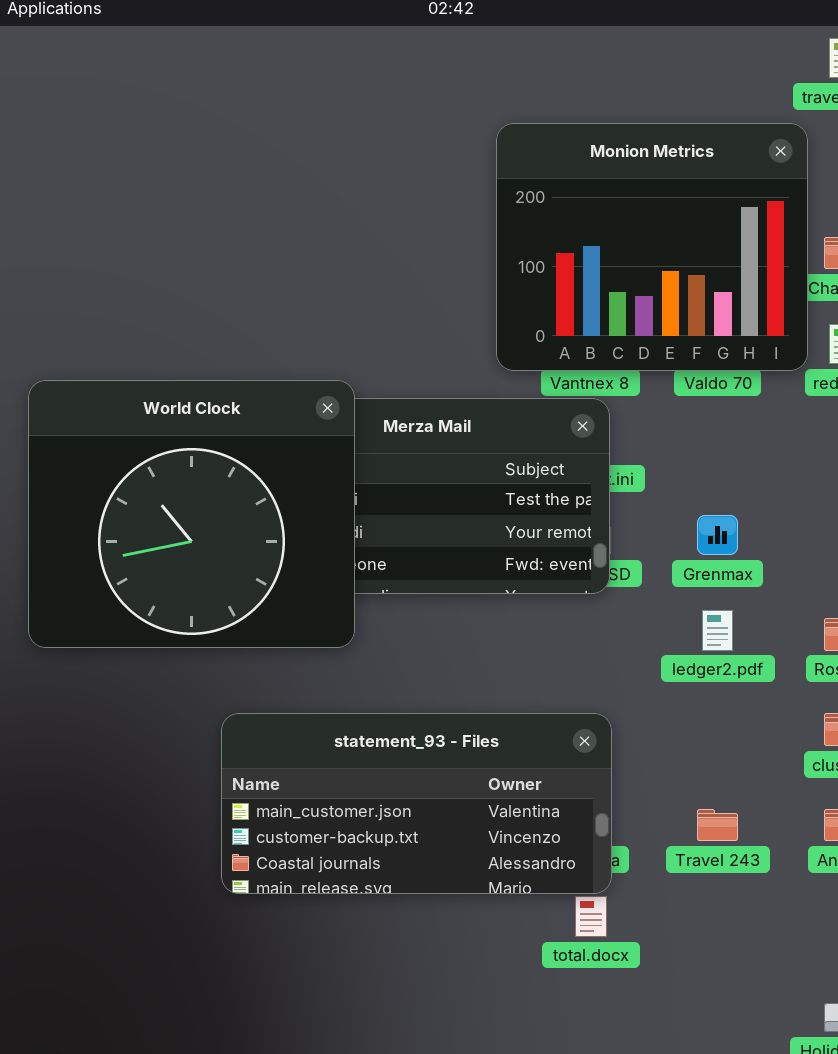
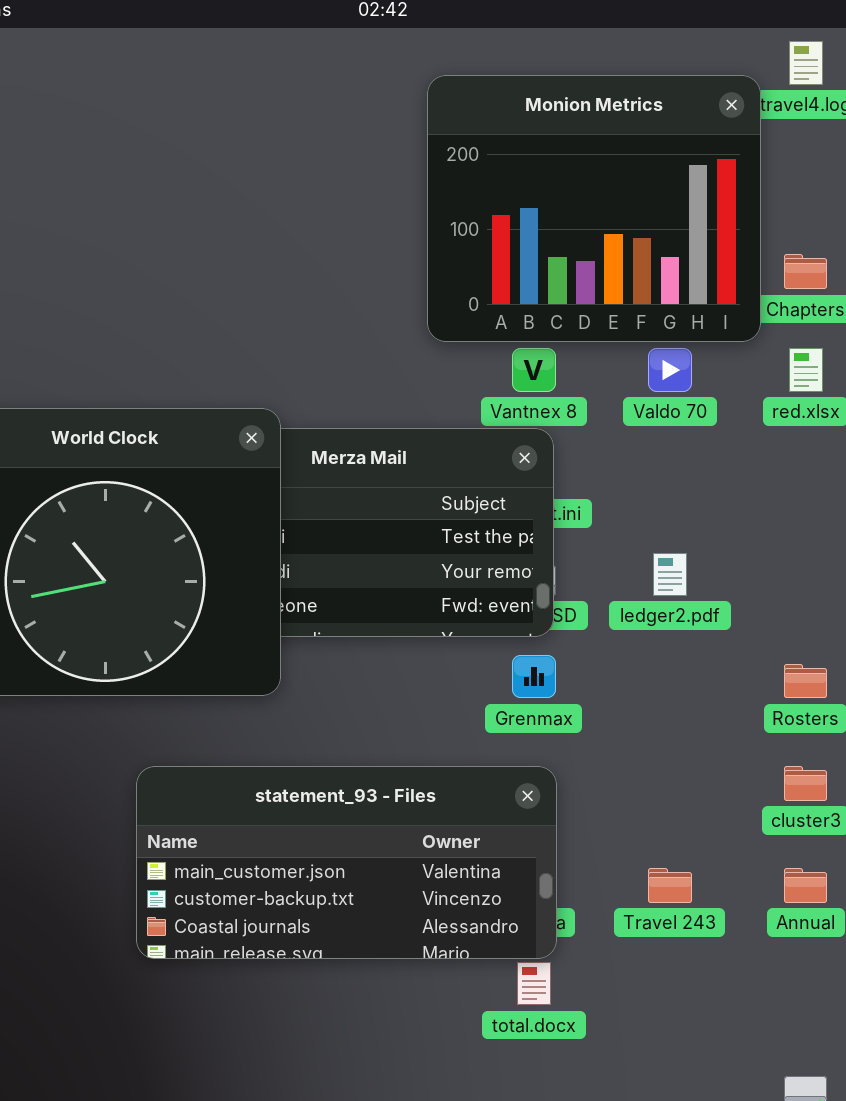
Monion Metrics: [496,123,808,371] -> [427,75,761,342], moved
Grenmax: [697,515,738,555] -> [512,655,556,698], moved
ledger2.pdf: [702,610,733,651] -> [653,553,687,596], moved

